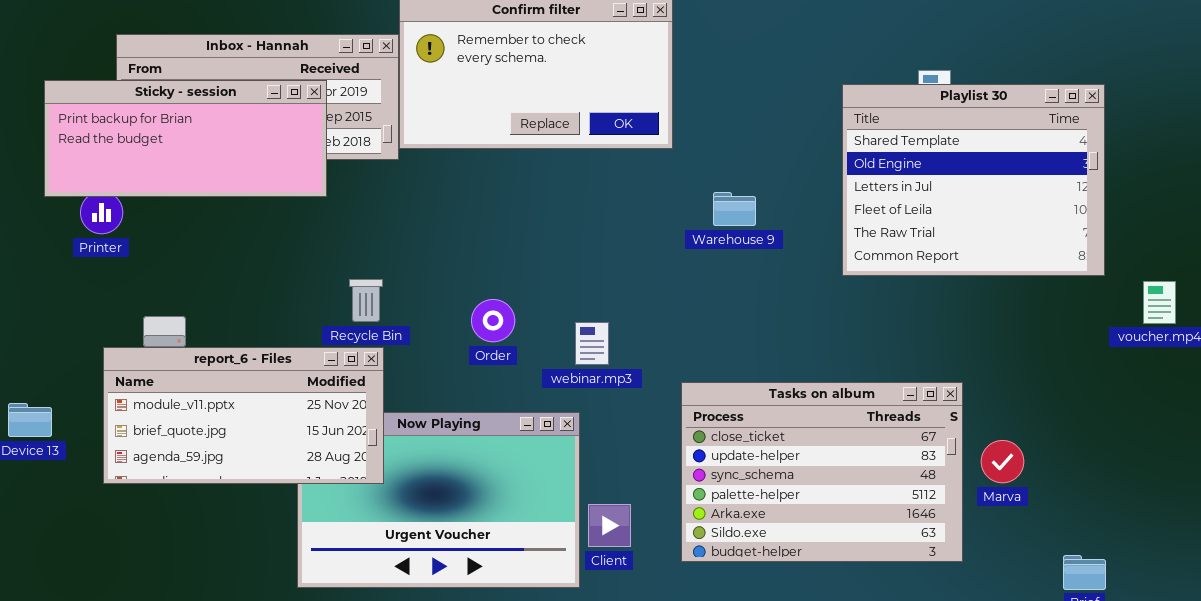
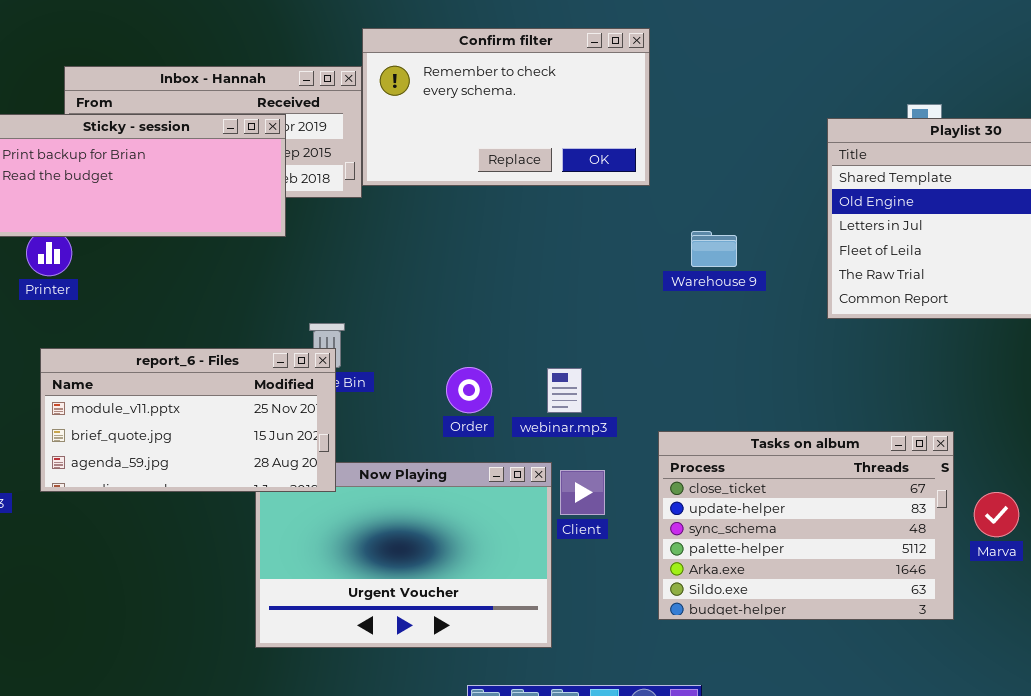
Order: [471,299,515,342] -> [446,367,492,413], moved
report_6 - Files: [103,347,384,484] -> [40,348,336,492], moved
Client: [588,504,631,547] -> [560,470,605,515], moved

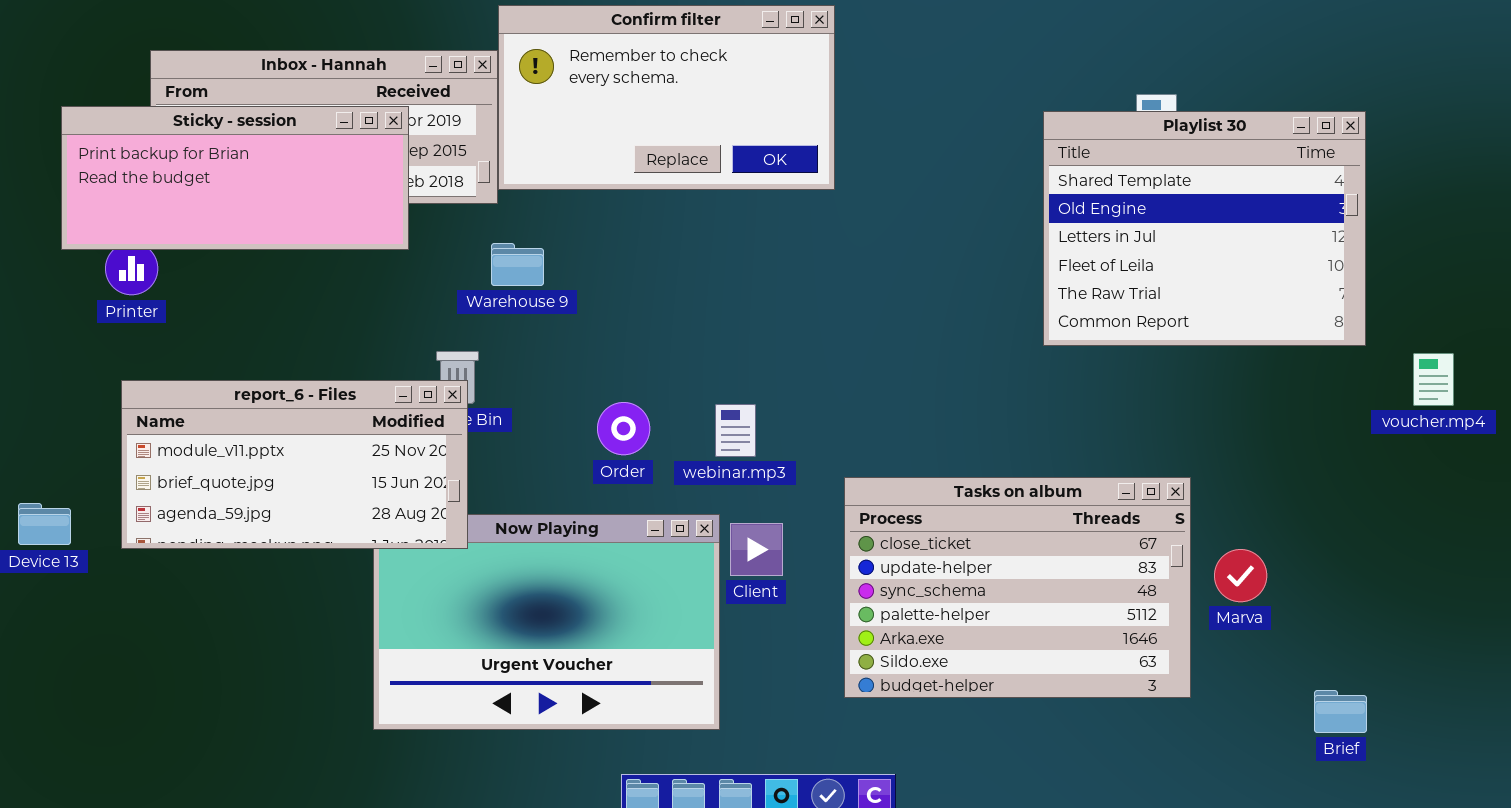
Warehouse 9: [691,231,737,267] -> [491,243,544,286], moved

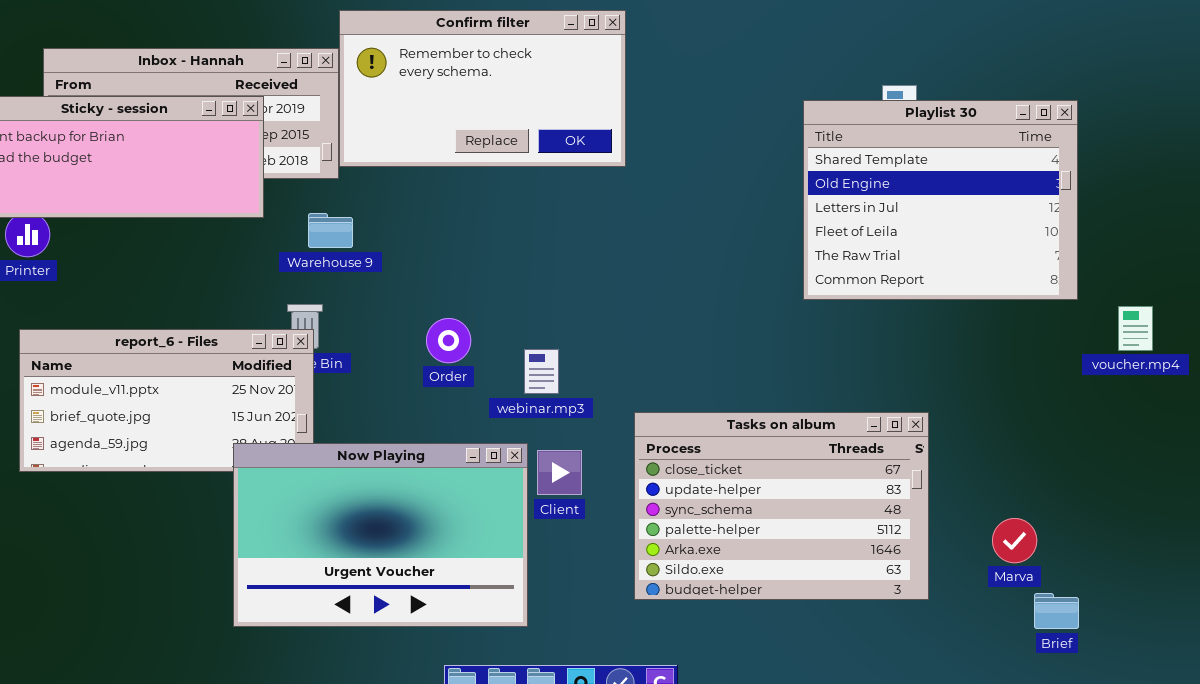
Warehouse 9: [491,243,544,286] -> [308,213,353,248], moved
Order: [597,402,650,455] -> [426,318,471,363], moved
Now Playing: [373,514,720,730] -> [233,443,528,627], raised
Marva: [1214,549,1267,602] -> [992,518,1037,563], moved

